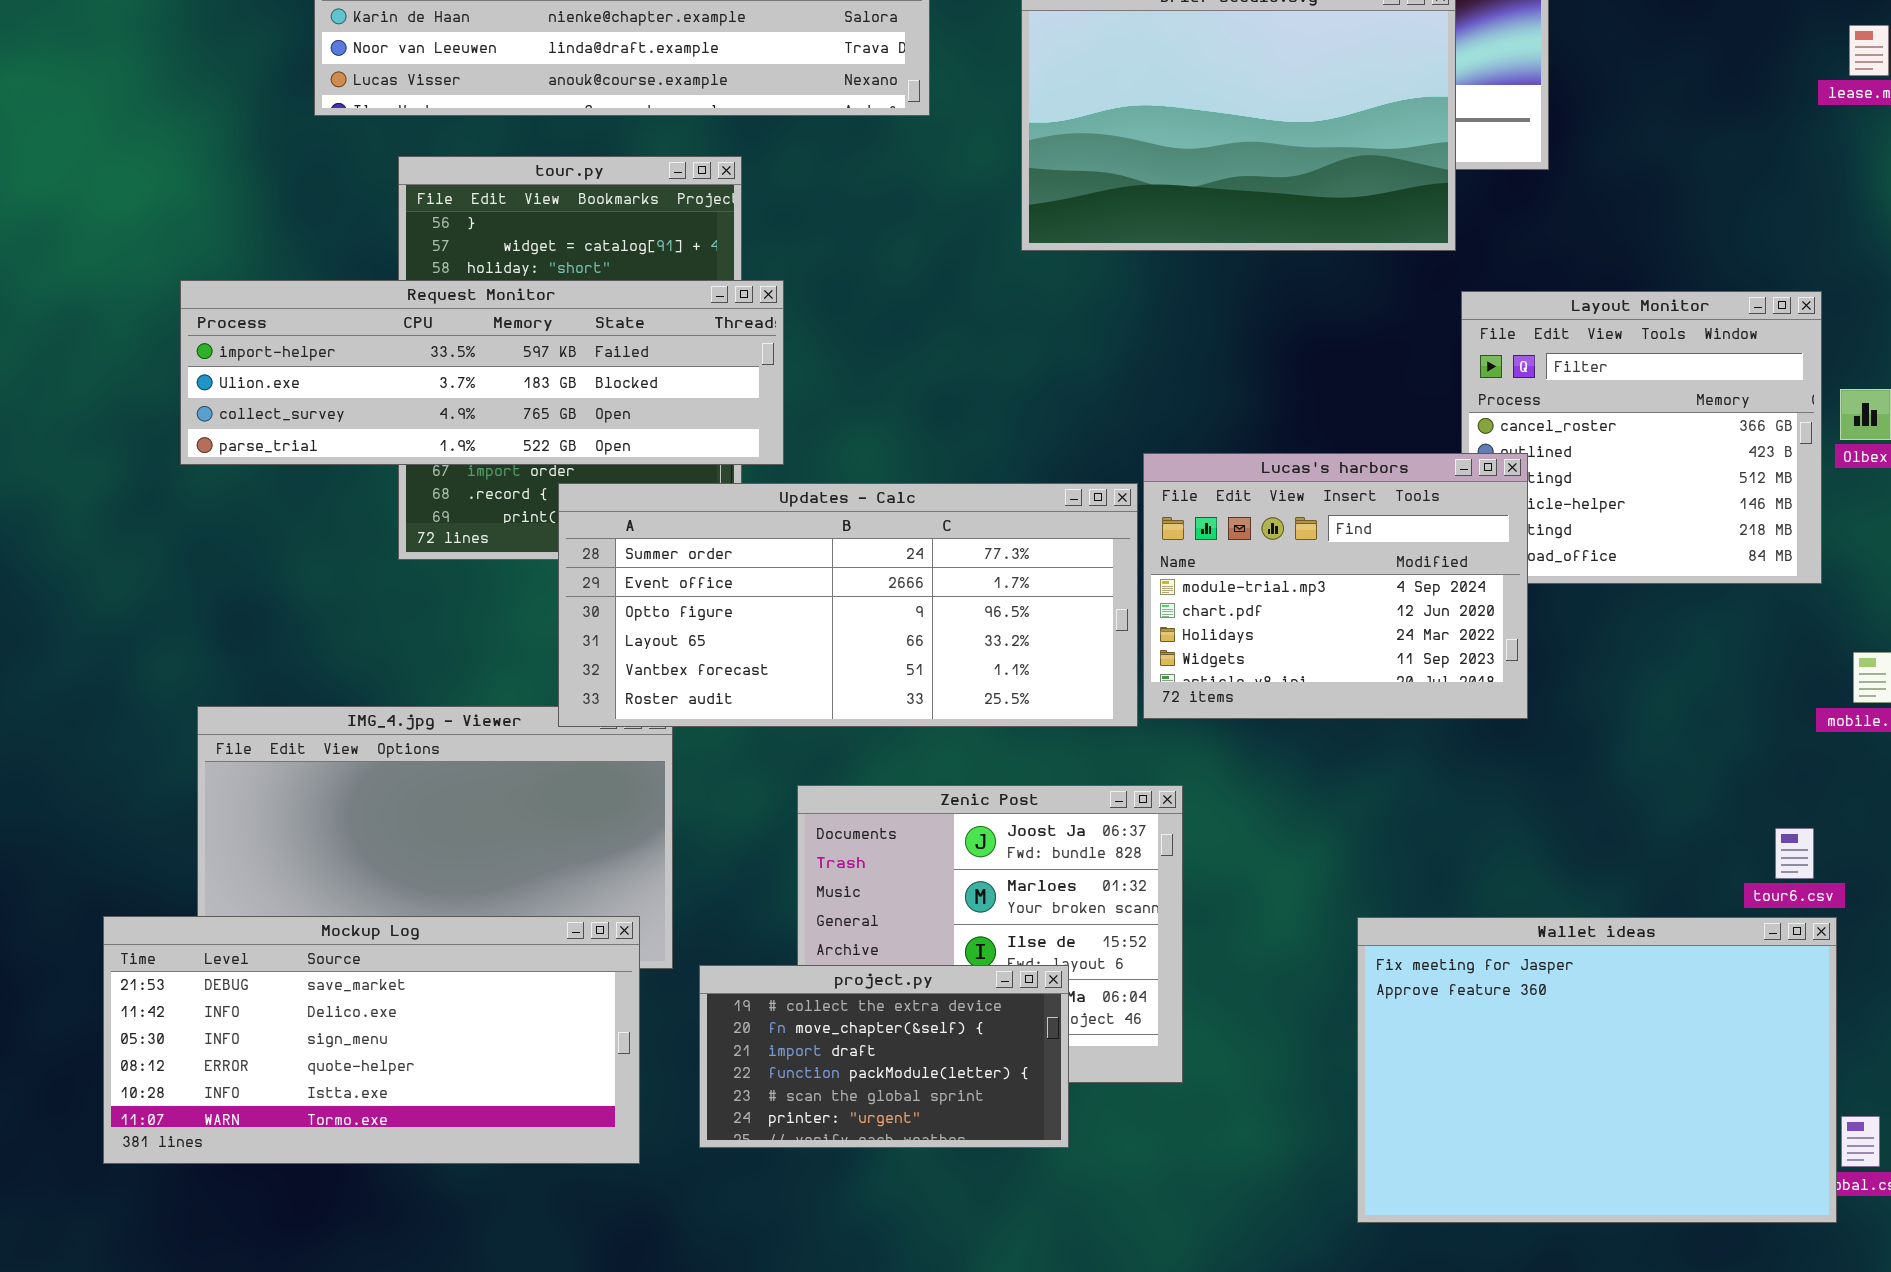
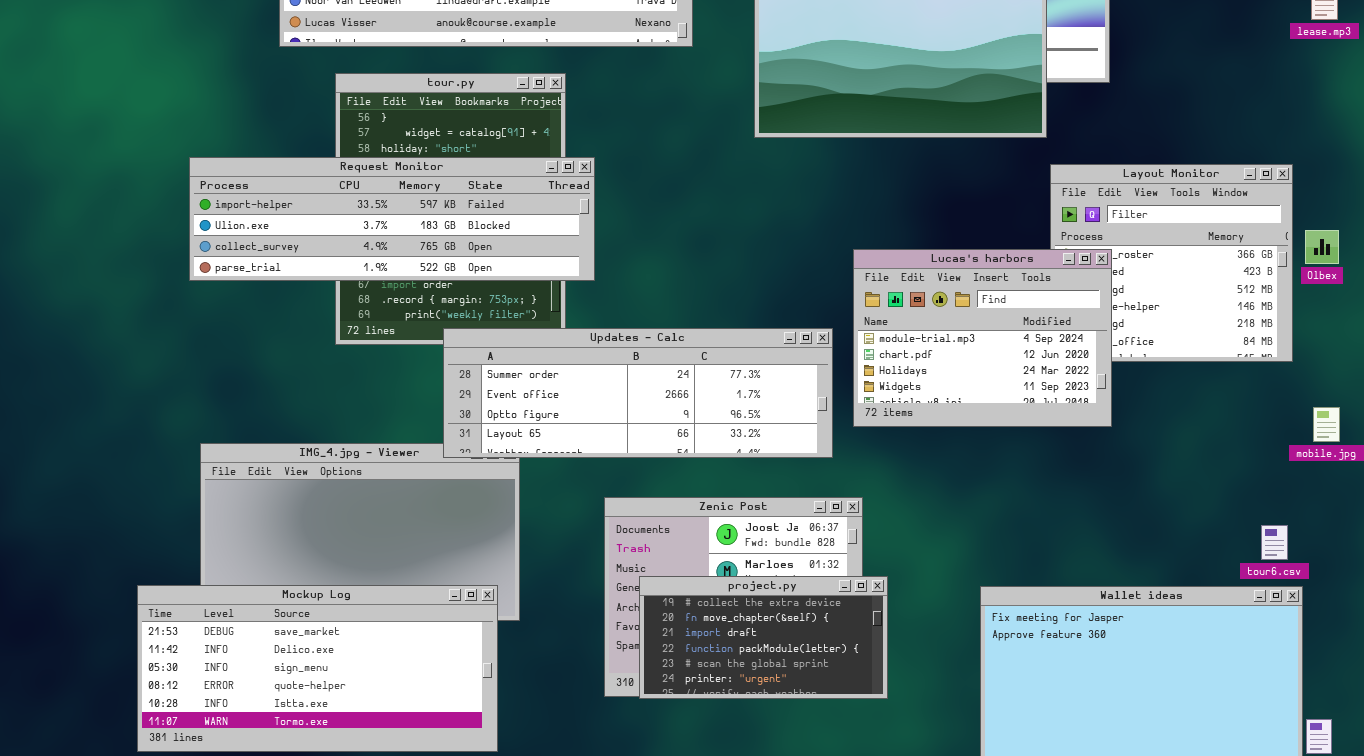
Lucas's harbors: [1143,453,1528,719] -> [853,249,1112,427], moved
Updates - Calc: [558,483,1138,727] -> [443,328,833,458], resized
project.py: [699,965,1069,1148] -> [639,576,888,699], moved

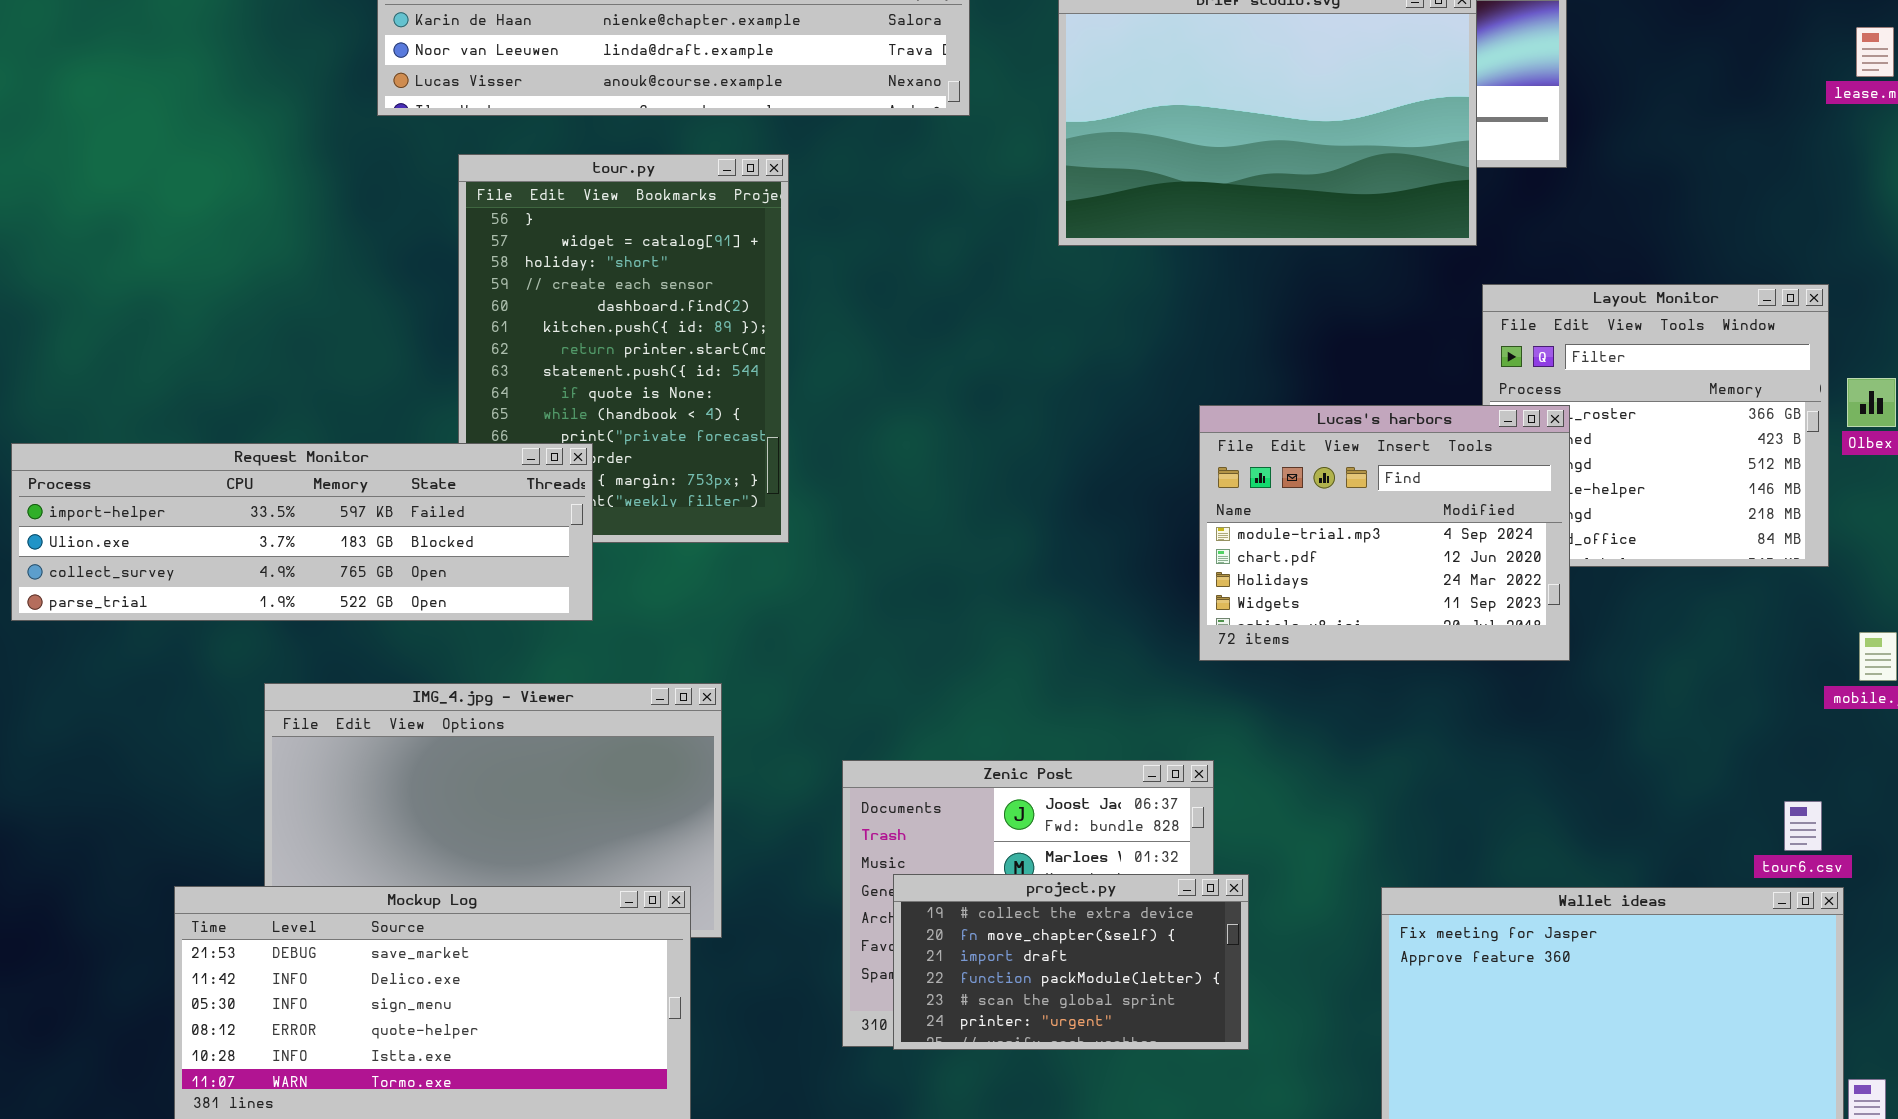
Request Monitor: [189,157,595,281] -> [11,443,593,621], moved
Updates - Calc: [443,328,833,458] -> none, closed

